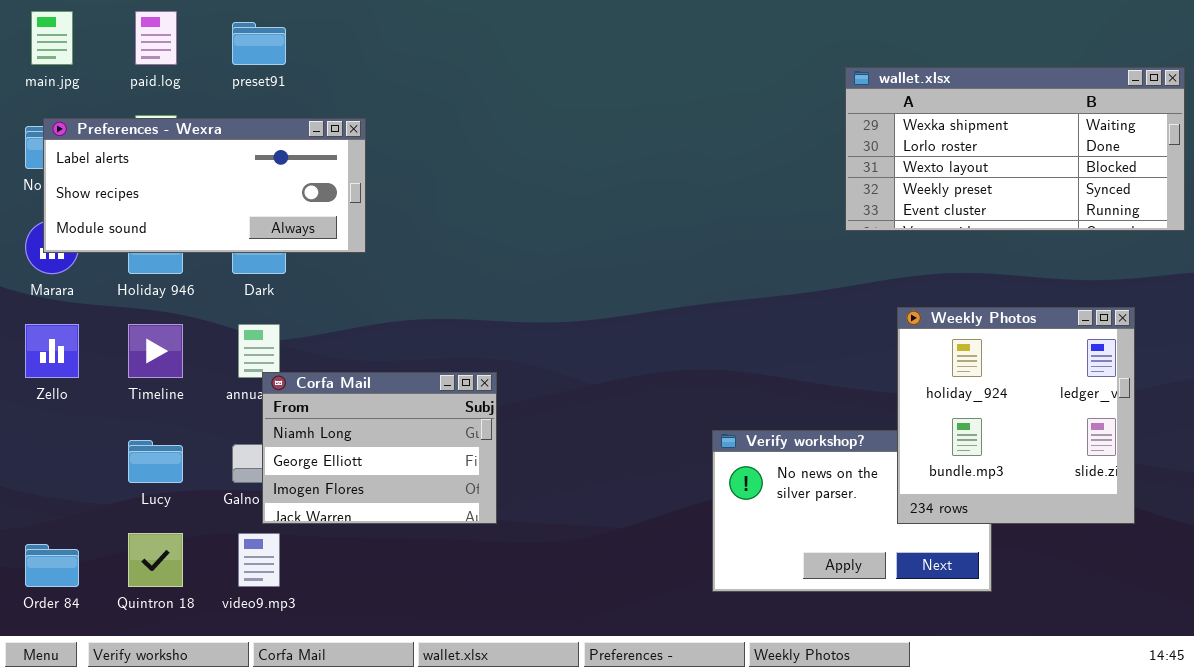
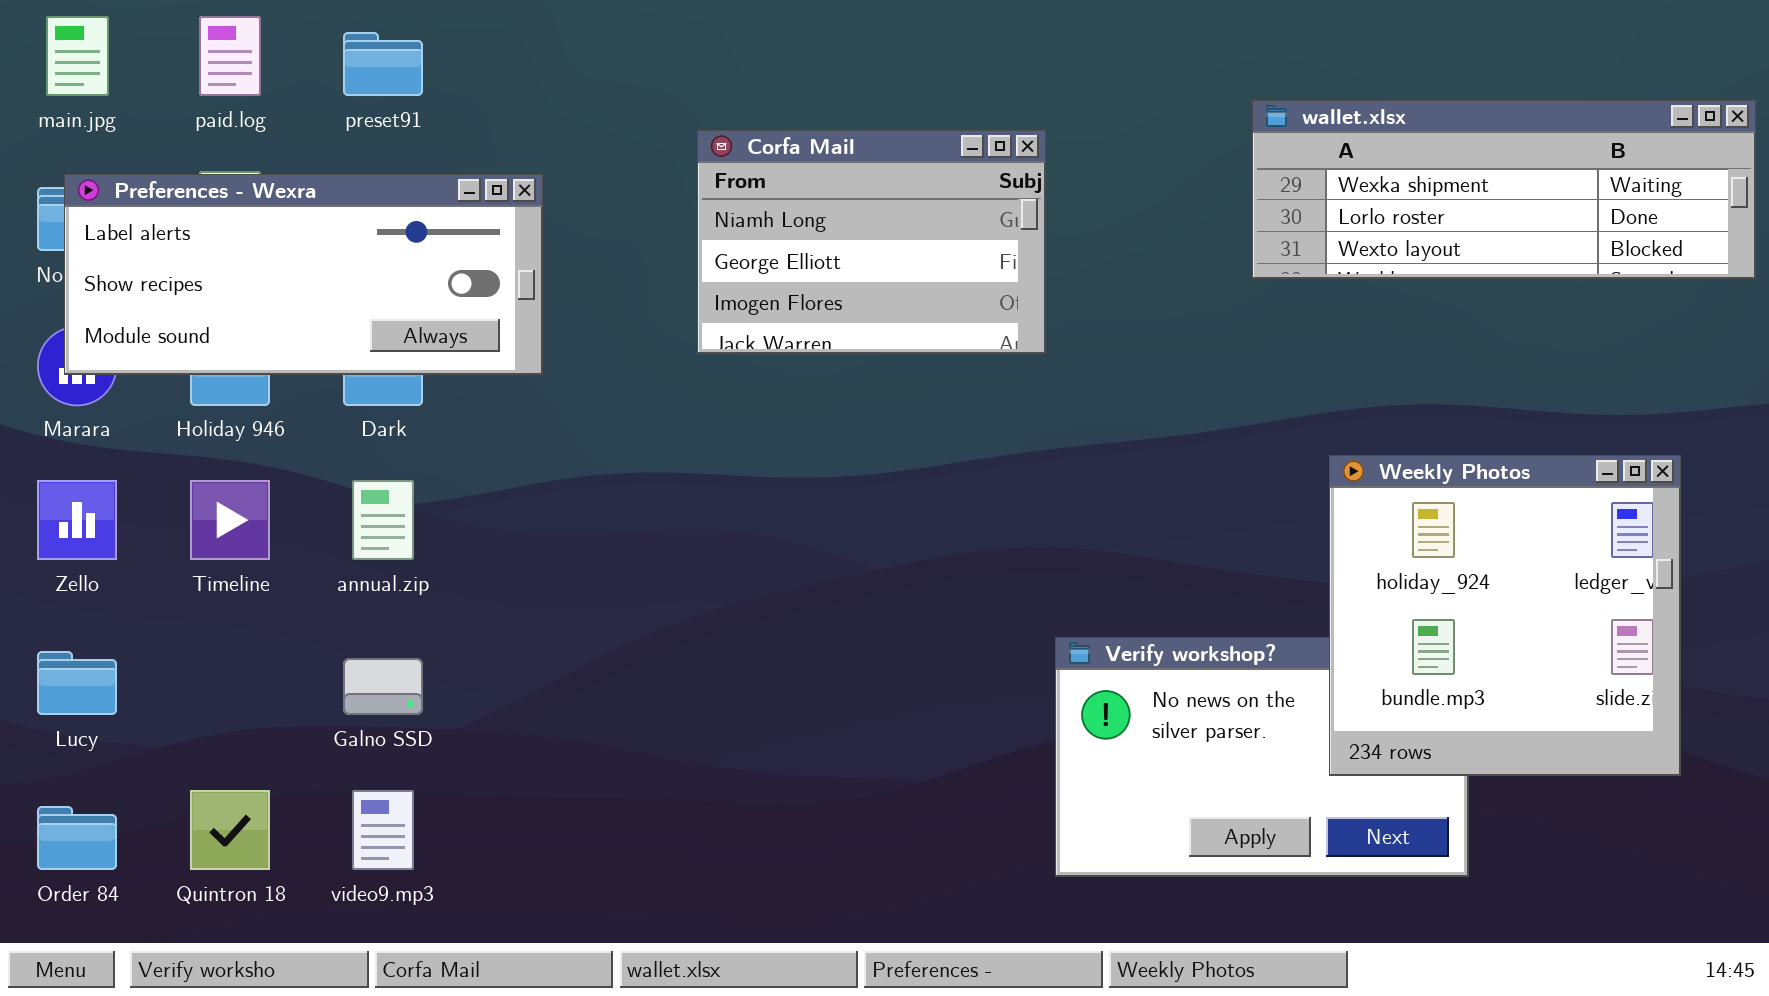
wallet.xlsx: [845,67,1185,231] -> [1252,100,1756,279], resized
Corfa Mail: [262,372,497,524] -> [697,130,1046,354], moved
Lucy: [128,440,183,483] -> [37,651,117,715], moved

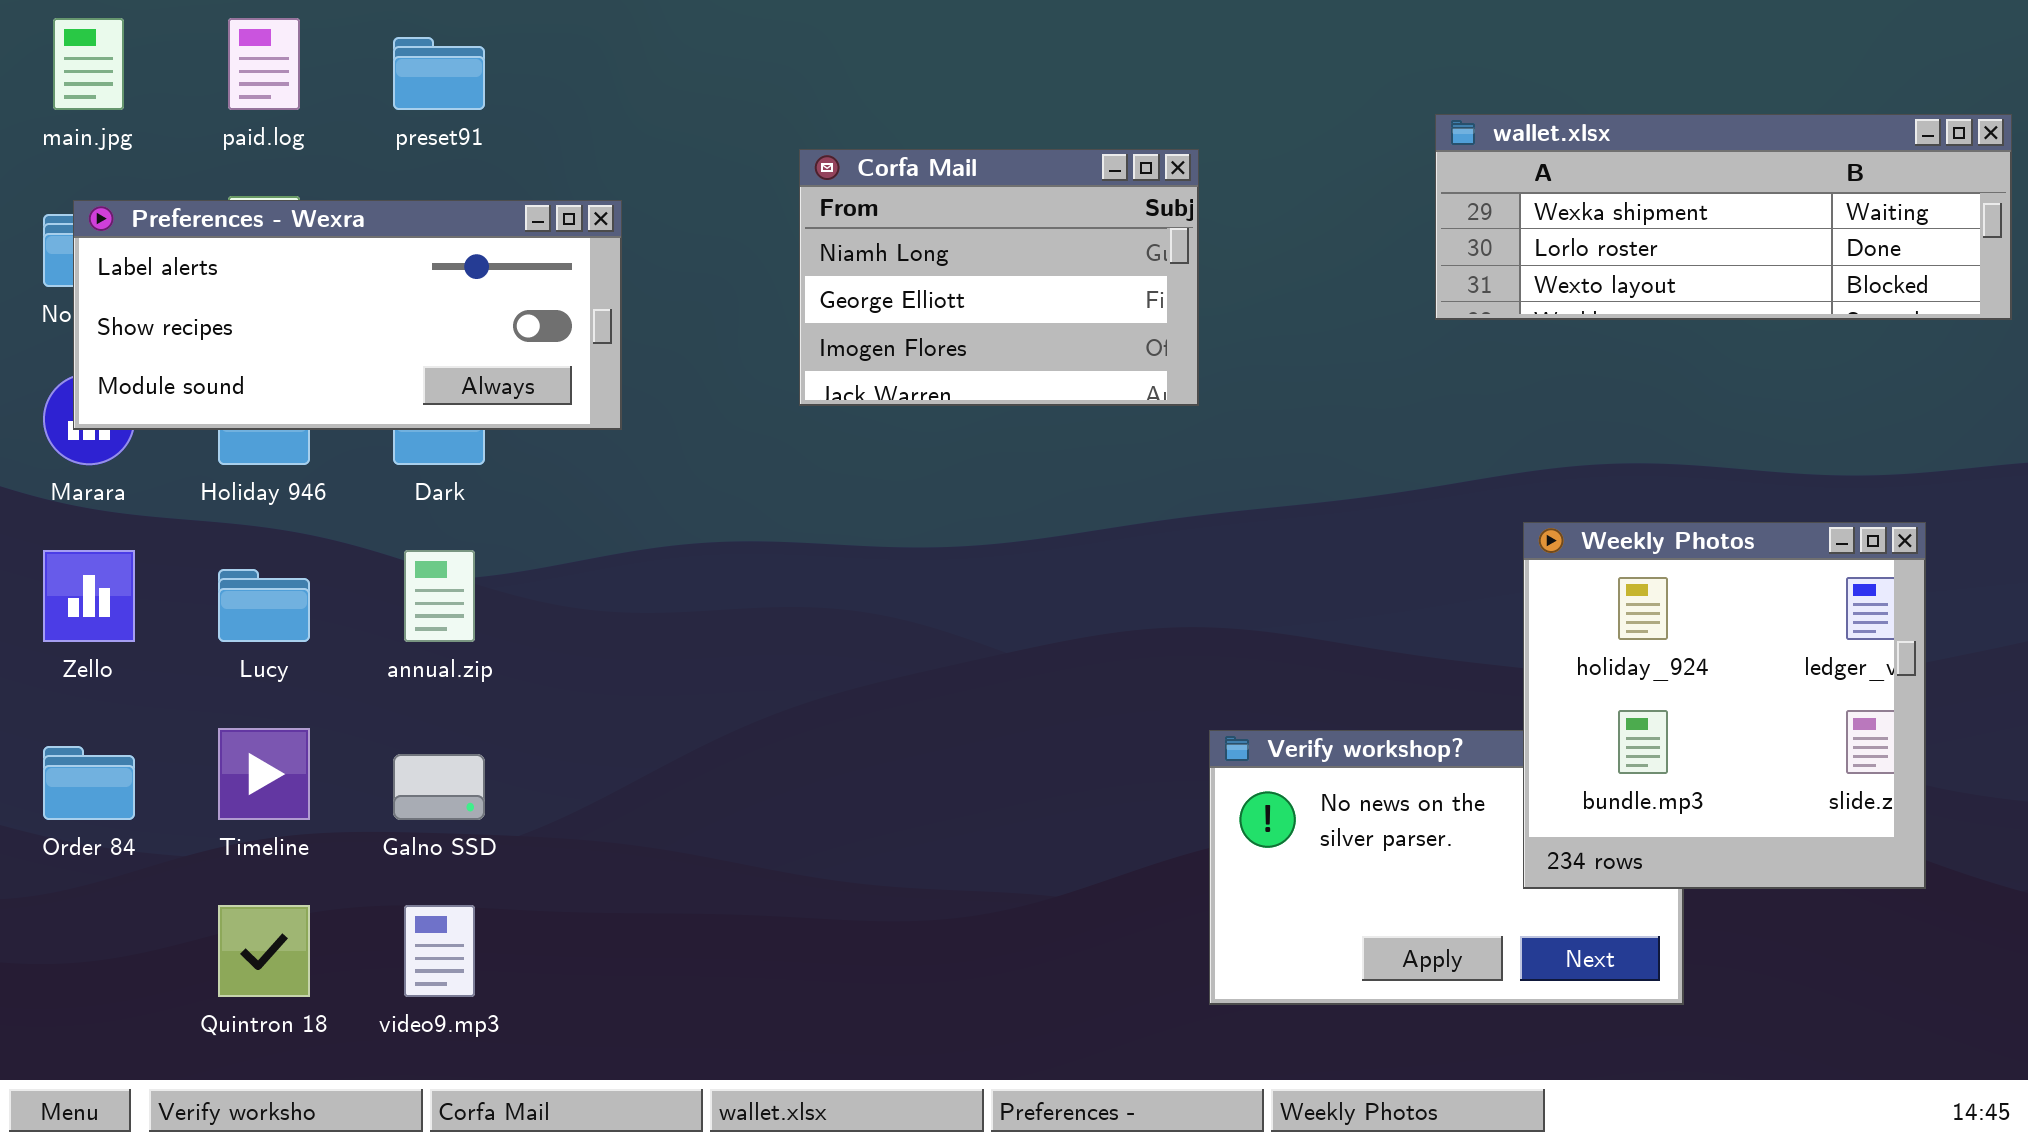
Timeline: [190,480,270,560] -> [218,728,310,820], moved
Lucy: [37,651,117,715] -> [218,569,310,642], moved
Order 84: [37,806,117,870] -> [43,746,135,820], moved

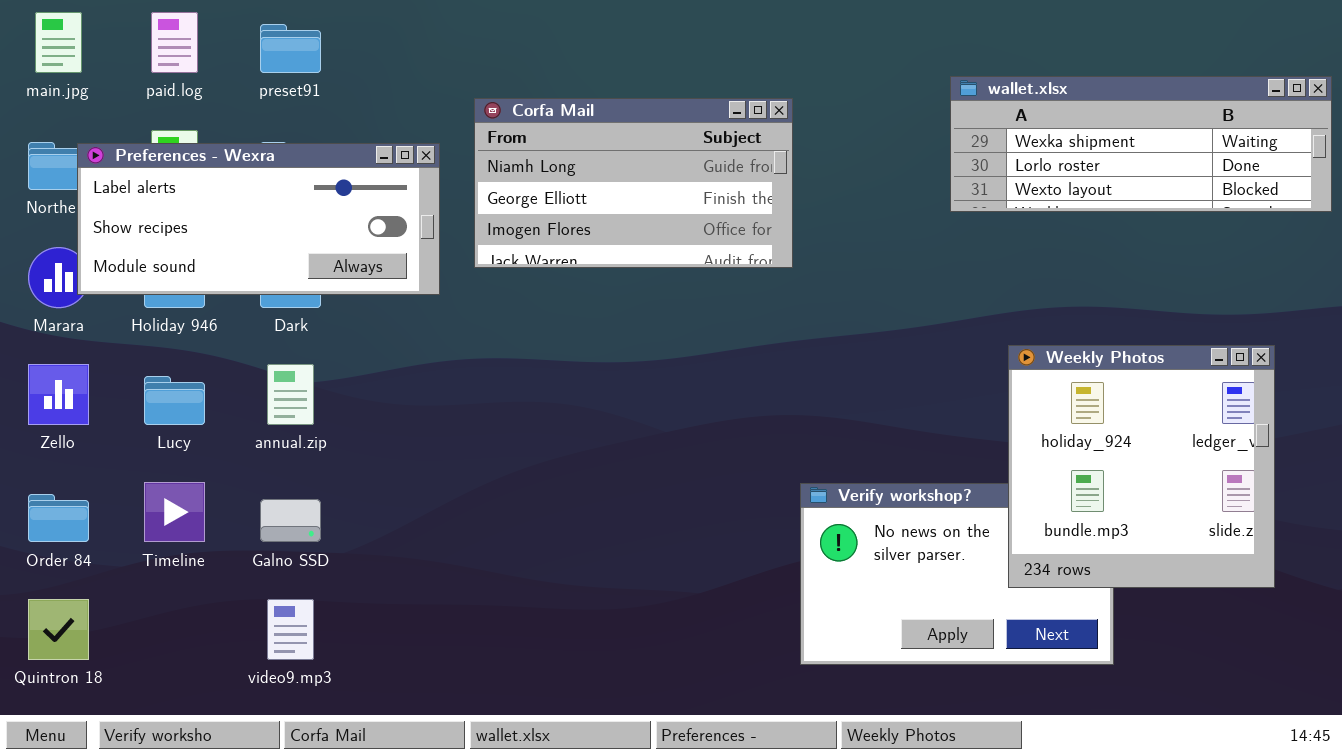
Corfa Mail: [799,149,1199,406] -> [474,98,793,268], resized
Preferences - Wexra: [73,200,622,430] -> [77,143,440,295], moved
Quintron 18: [218,905,310,997] -> [28,599,89,660], moved

